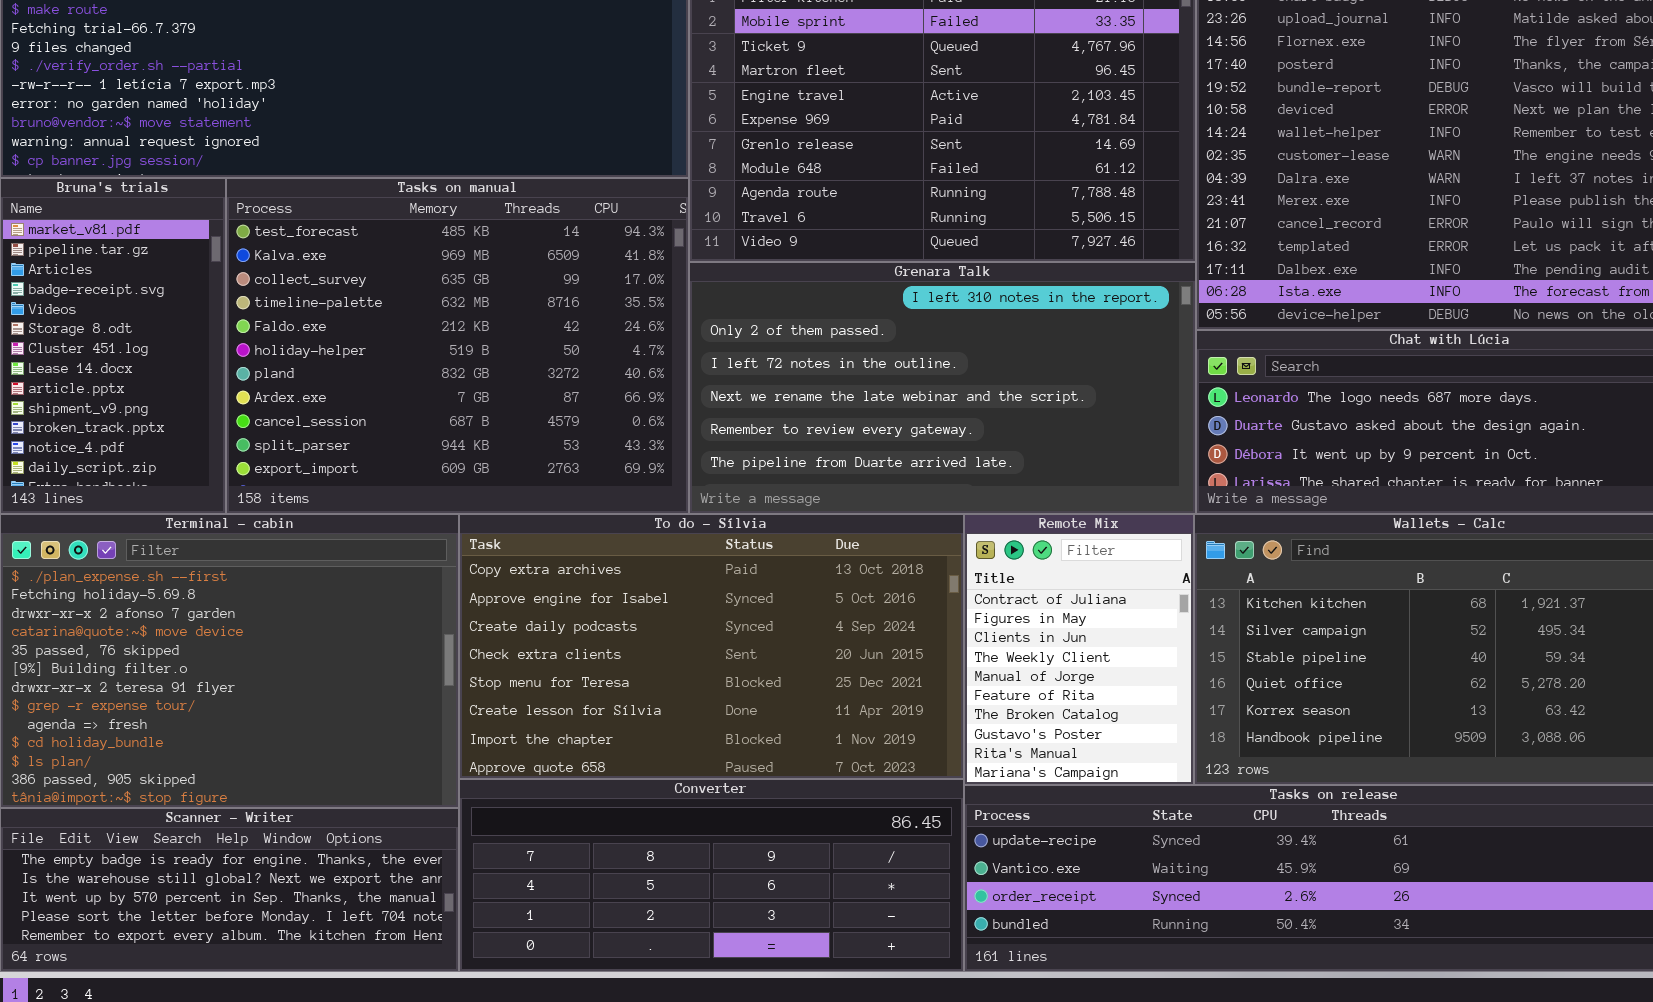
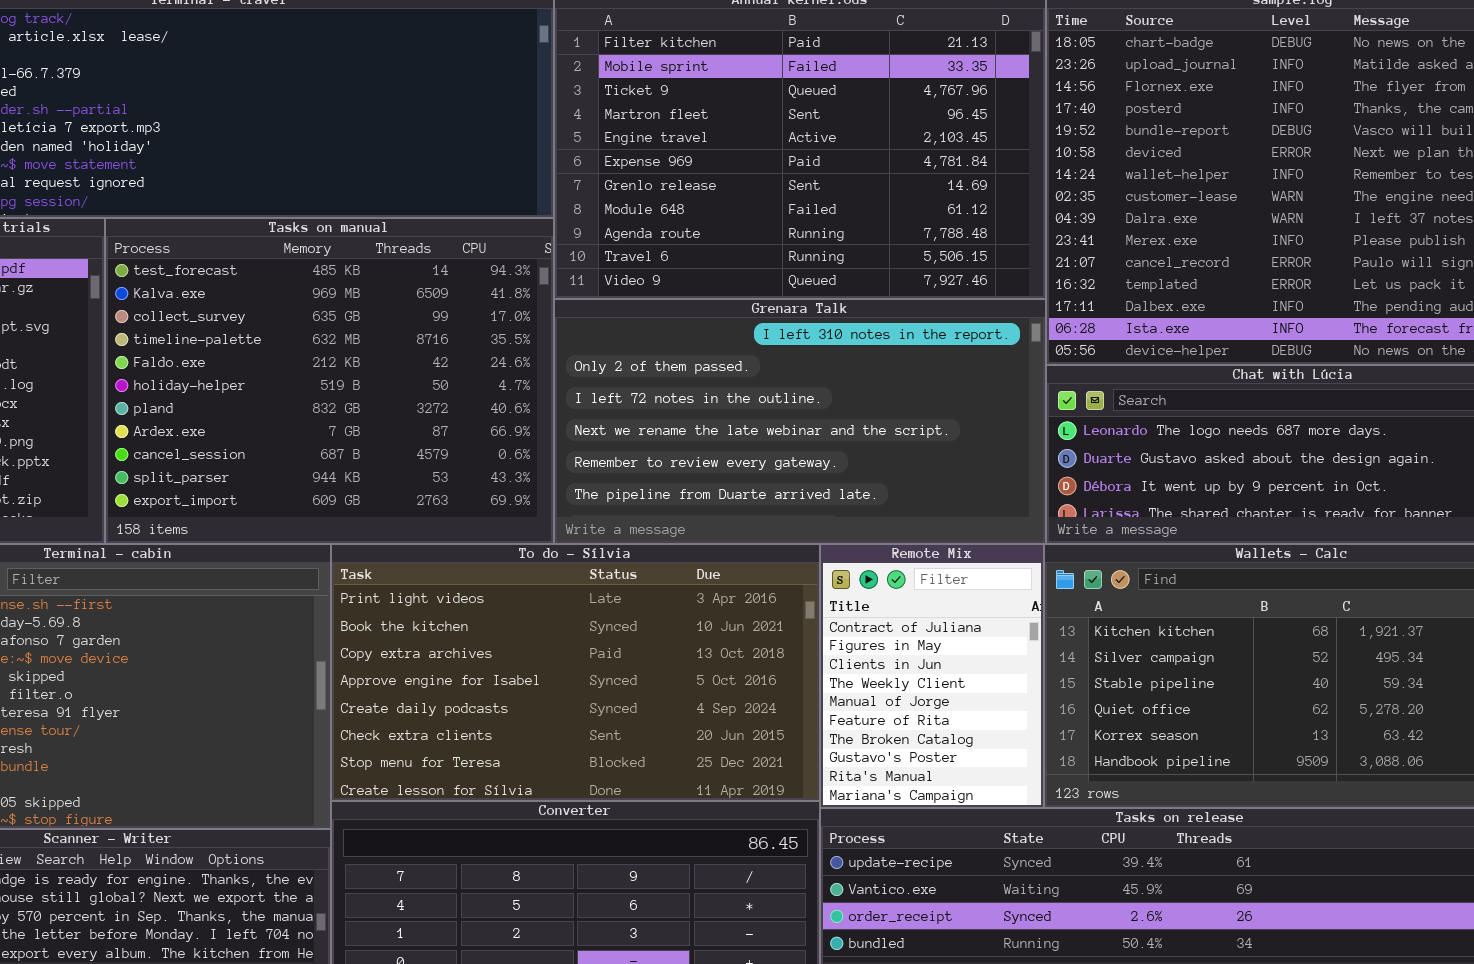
To do - Sílvia: [459,514,964,779] -> [331,544,820,801], scrolled up 2 rows

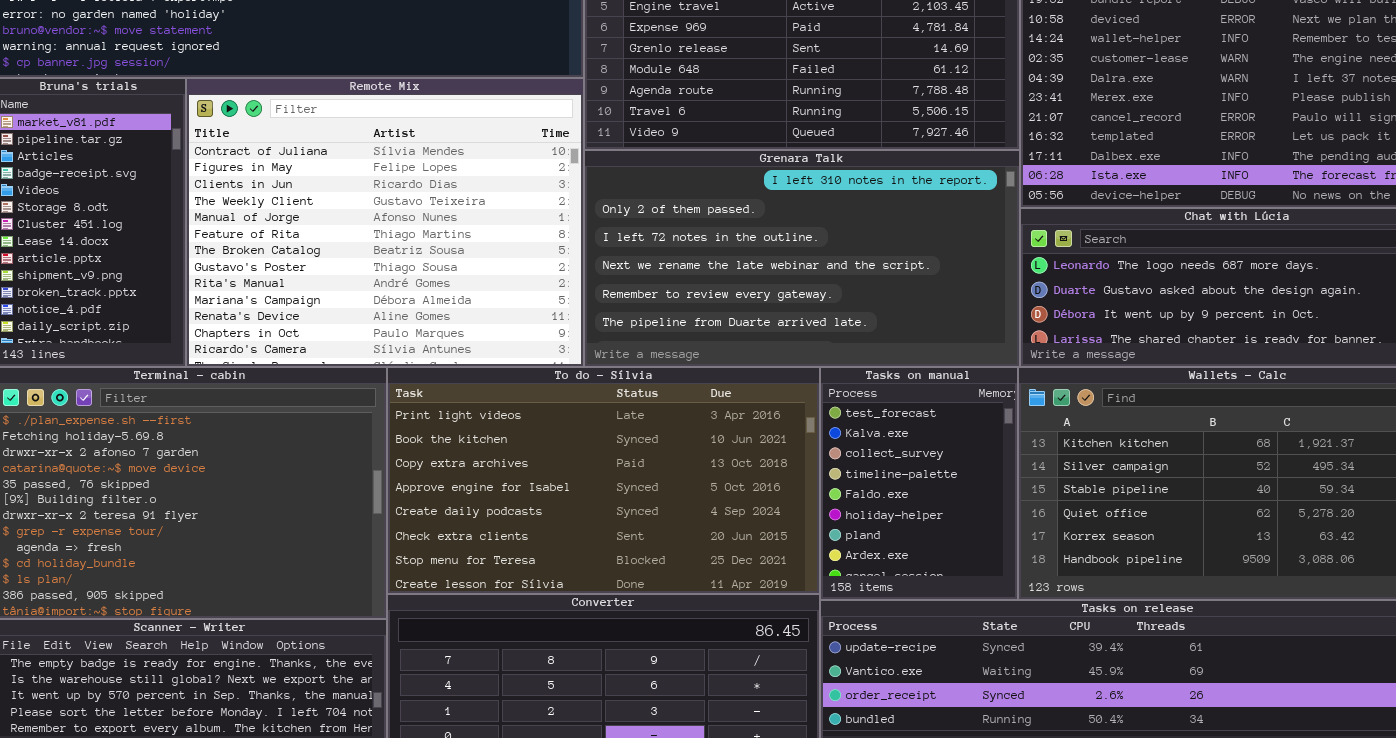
Tasks on manual: [105,218,554,544] -> [820,367,1018,600], moved, resized
Remote Mix: [820,544,1044,808] -> [186,78,584,367], moved, resized

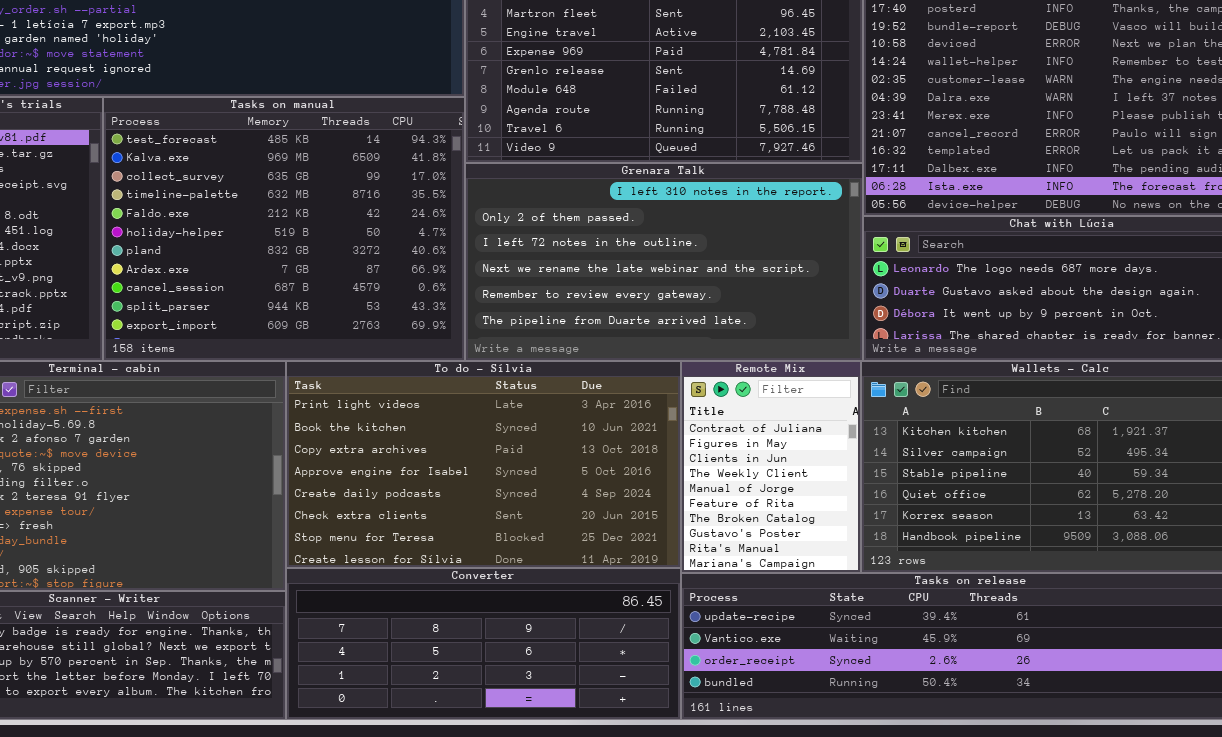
Remote Mix: [186,78,584,367] -> [681,361,861,573], moved, resized
Tasks on manual: [820,367,1018,600] -> [103,97,465,361], moved, resized

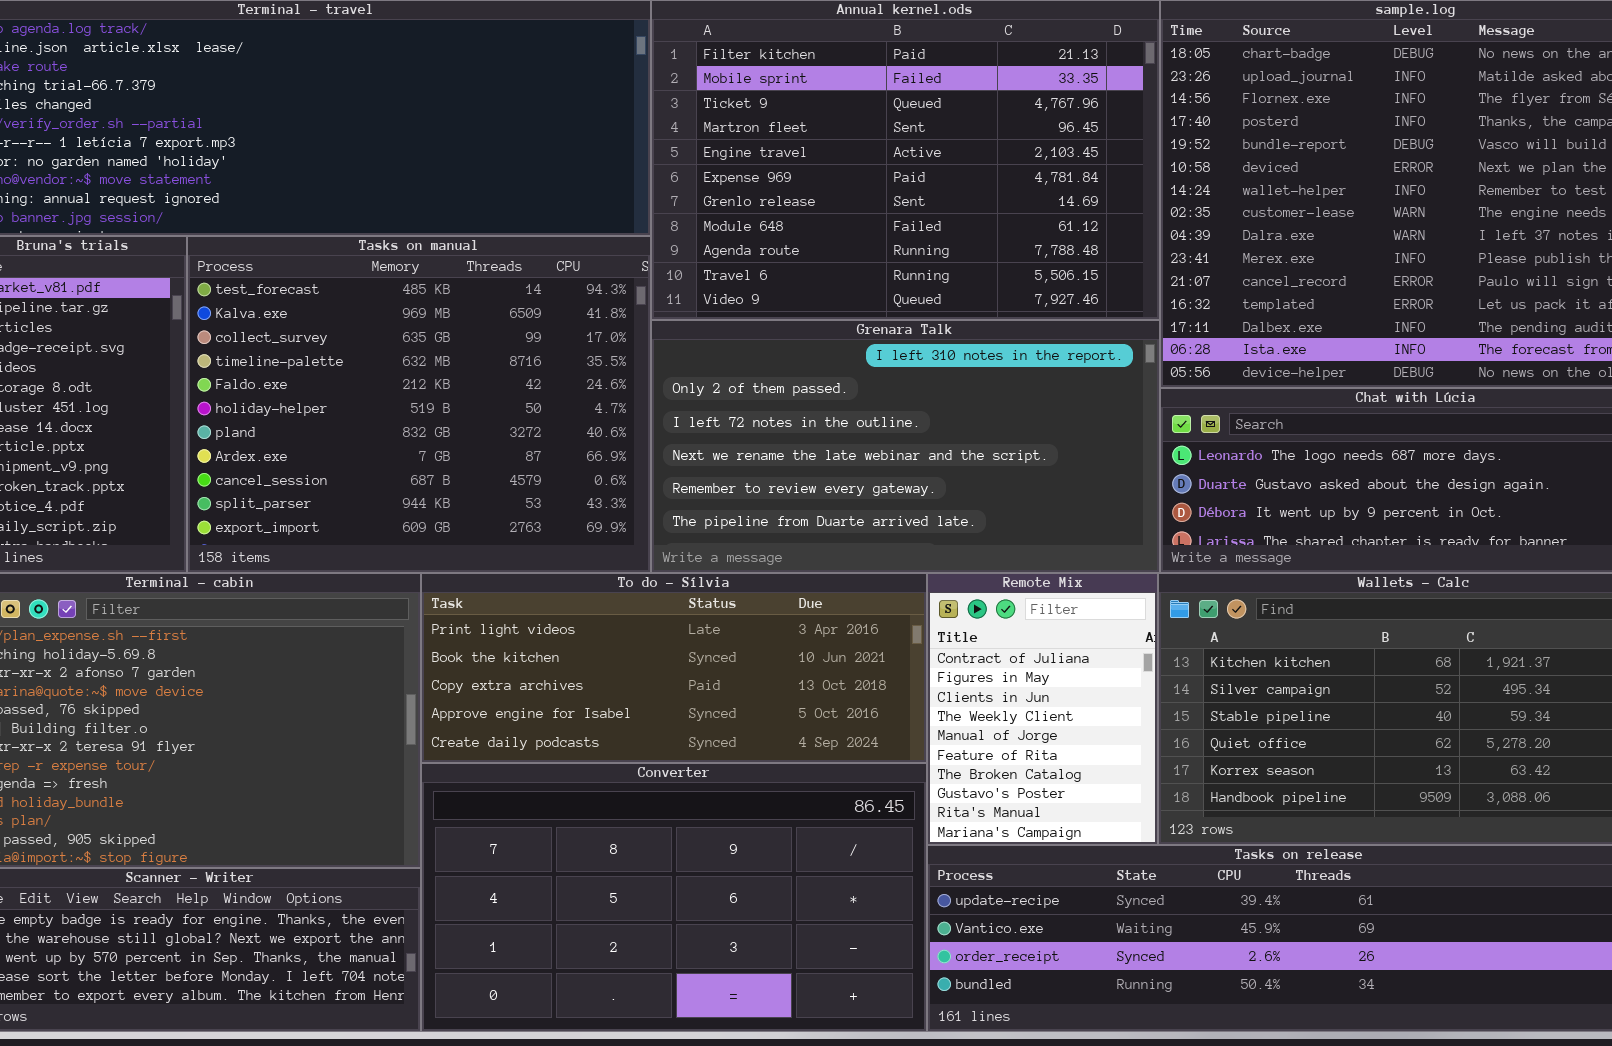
To do - Sílvia: [286,361,681,568] -> [421,573,927,763], resized
Converter: [286,568,681,720] -> [421,763,927,1032], resized

